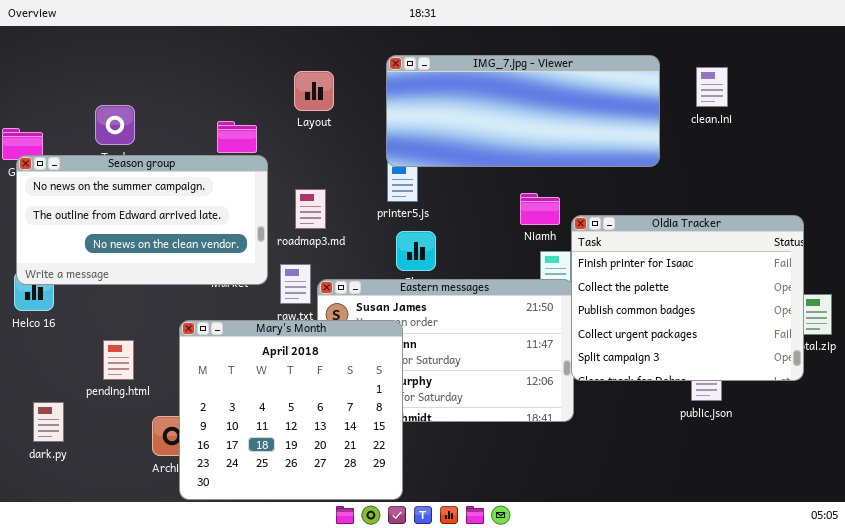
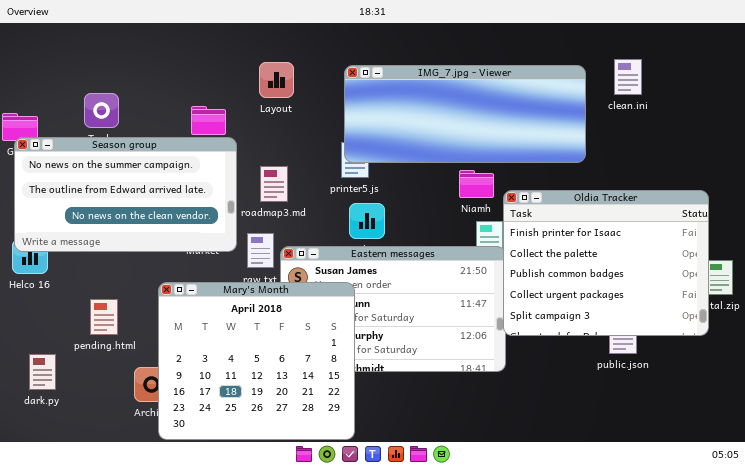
IMG_7.jpg - Viewer: [386,55,660,167] -> [344,65,586,163], moved

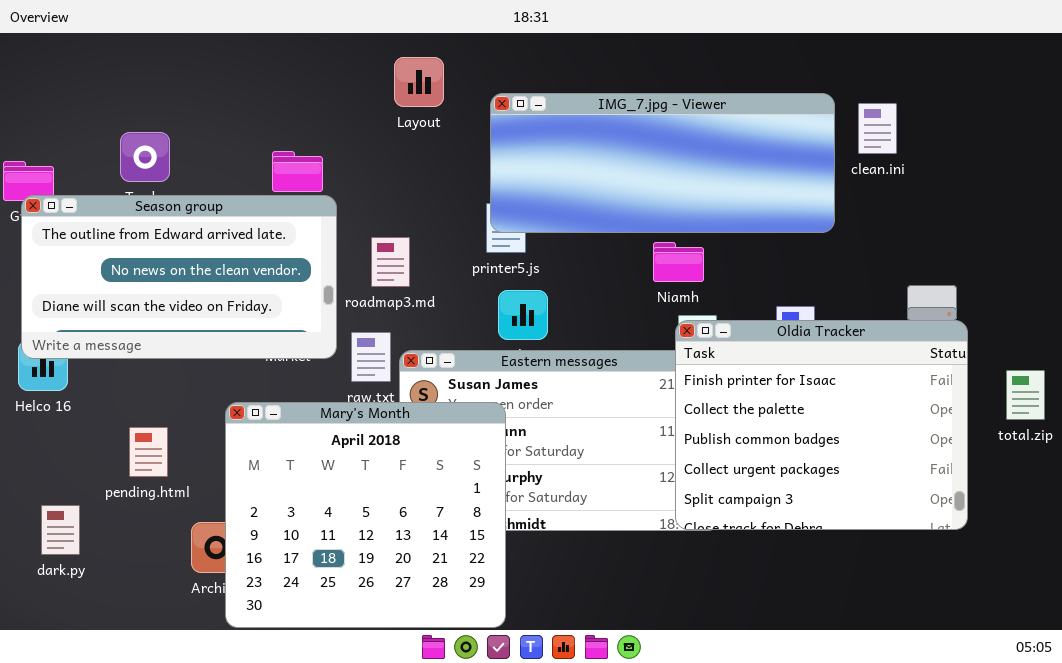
clean.ini: [614,59,642,95] -> [858,103,897,154], moved
Layout: [259,62,294,98] -> [394,57,444,107], moved
Season group: [14,137,237,252] -> [21,195,337,359], scrolled down 1 row
Oldia Tracker: [503,190,709,336] -> [675,320,968,530], moved

